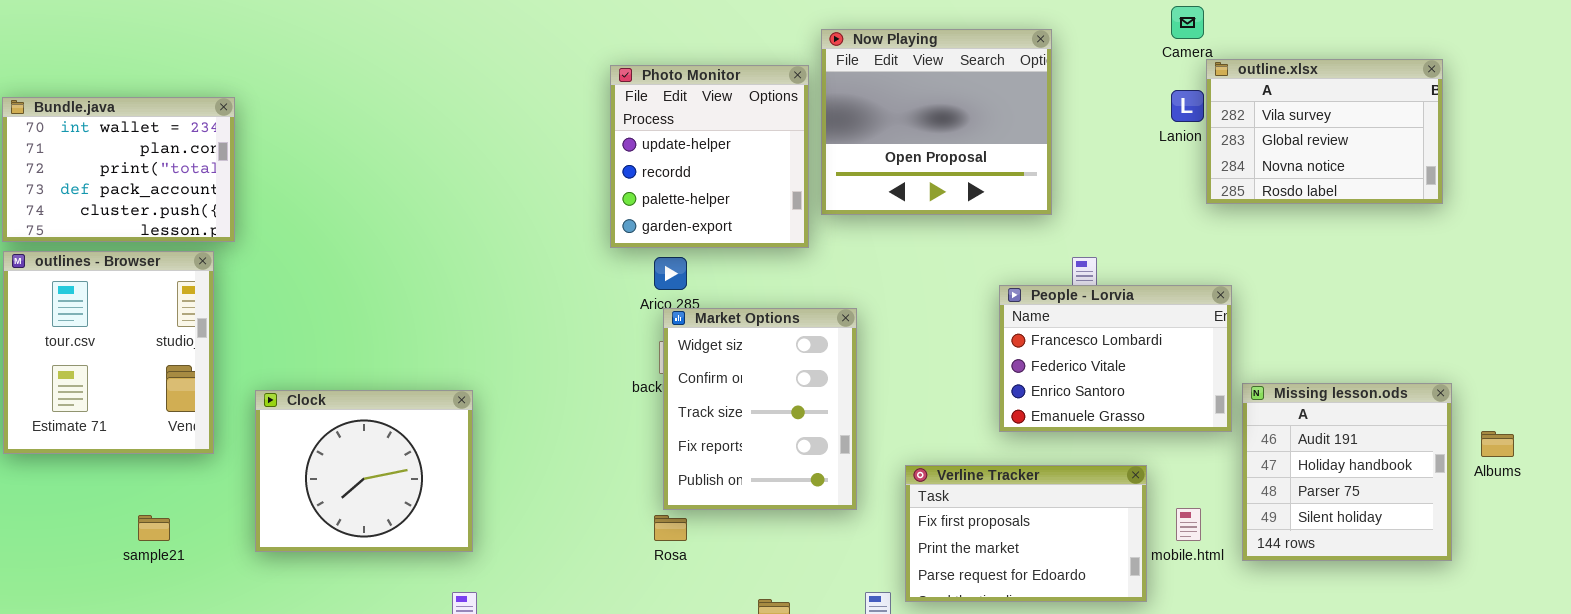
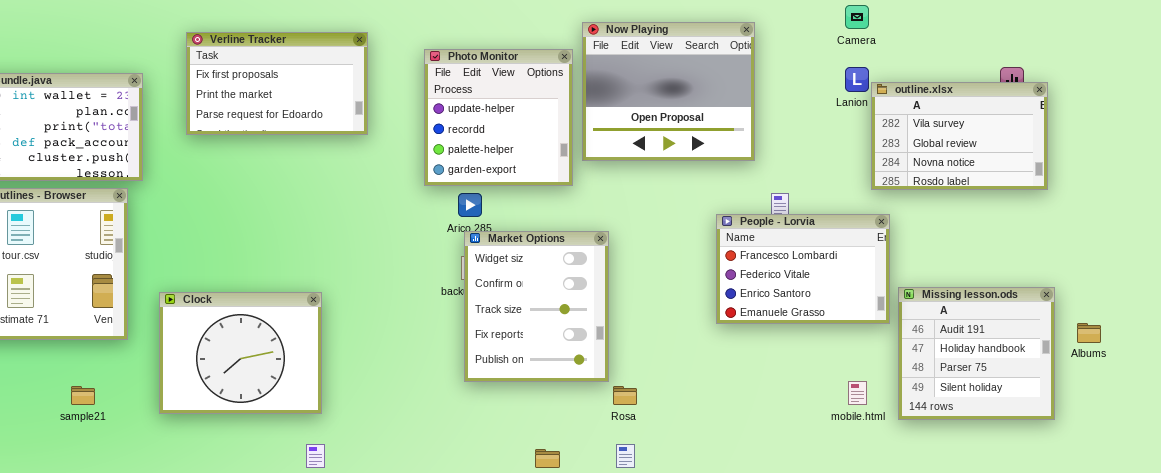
outline.xlsx: [1206,59,1443,204] -> [871,82,1048,190], moved
Verline Tracker: [905,465,1147,602] -> [186,32,368,135], moved
Rosa: [654,515,687,541] -> [613,386,637,405], moved

